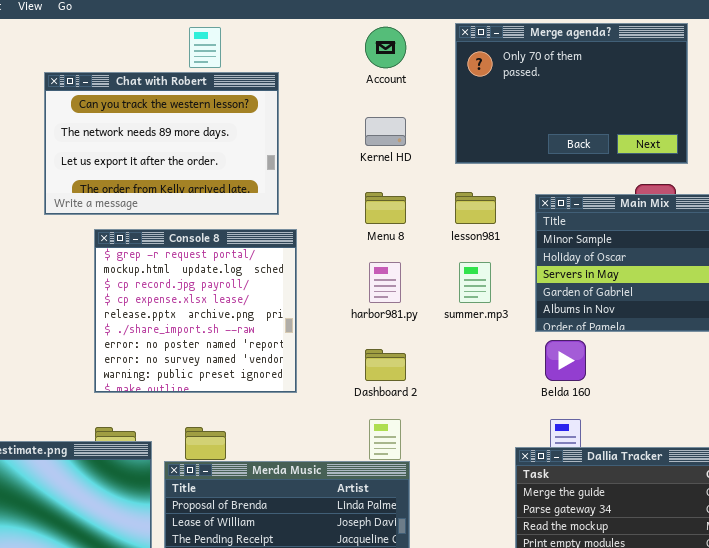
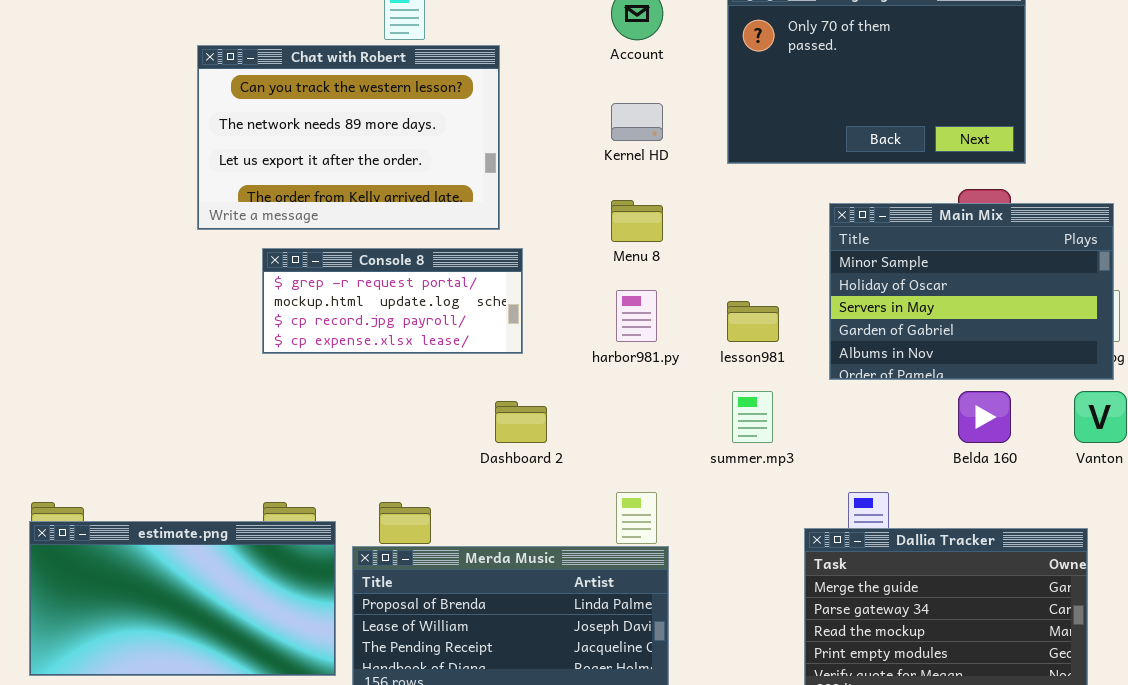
lesson981: [455,192,496,224] -> [727,301,779,342], moved
Console 8: [94,229,297,393] -> [262,248,523,354], resized
summer.mp3: [459,262,491,303] -> [732,391,773,443], moved
Belda 160: [545,340,586,381] -> [958,391,1011,443], moved
Dashboard 2: [365,349,406,381] -> [495,401,547,443], moved

